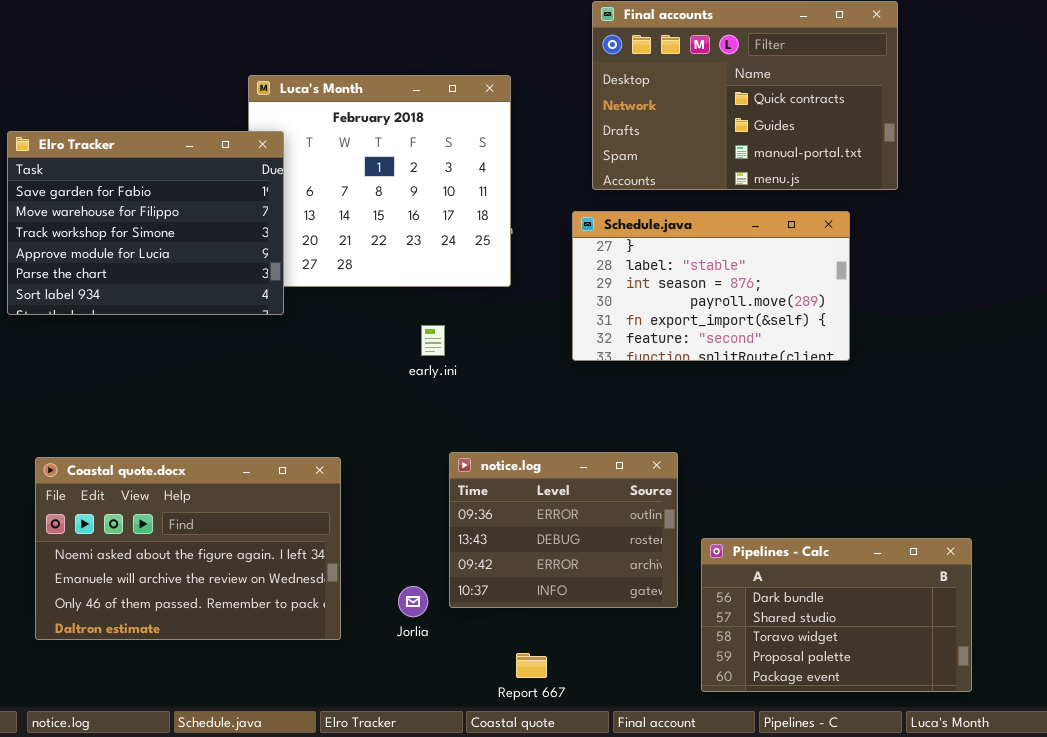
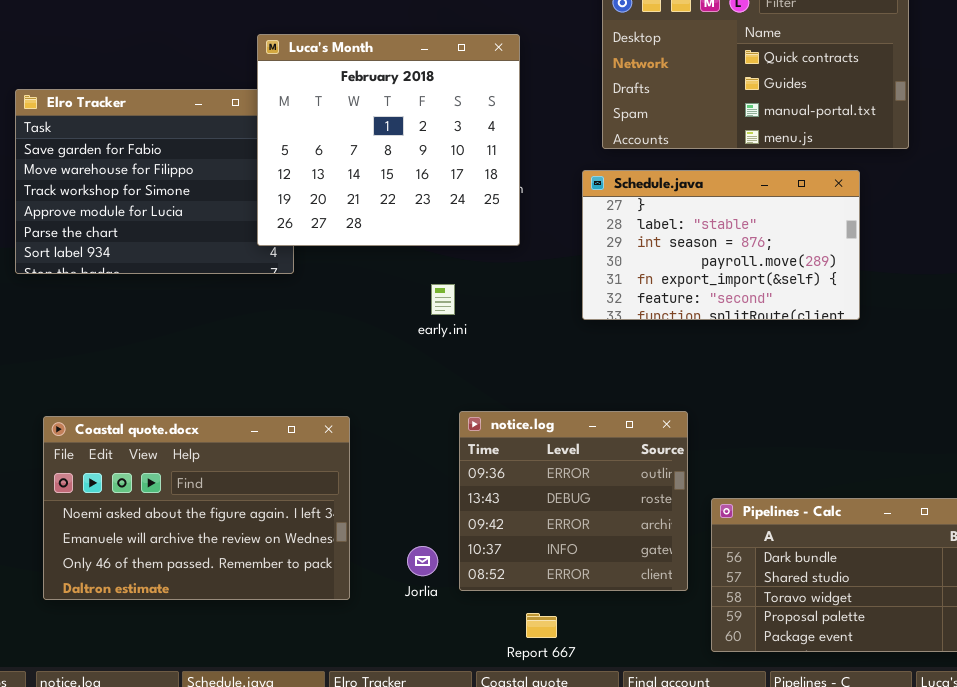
Luca's Month: [248,75,511,287] -> [257,34,520,246], raised
notice.log: [449,452,678,608] -> [459,411,688,591], resized

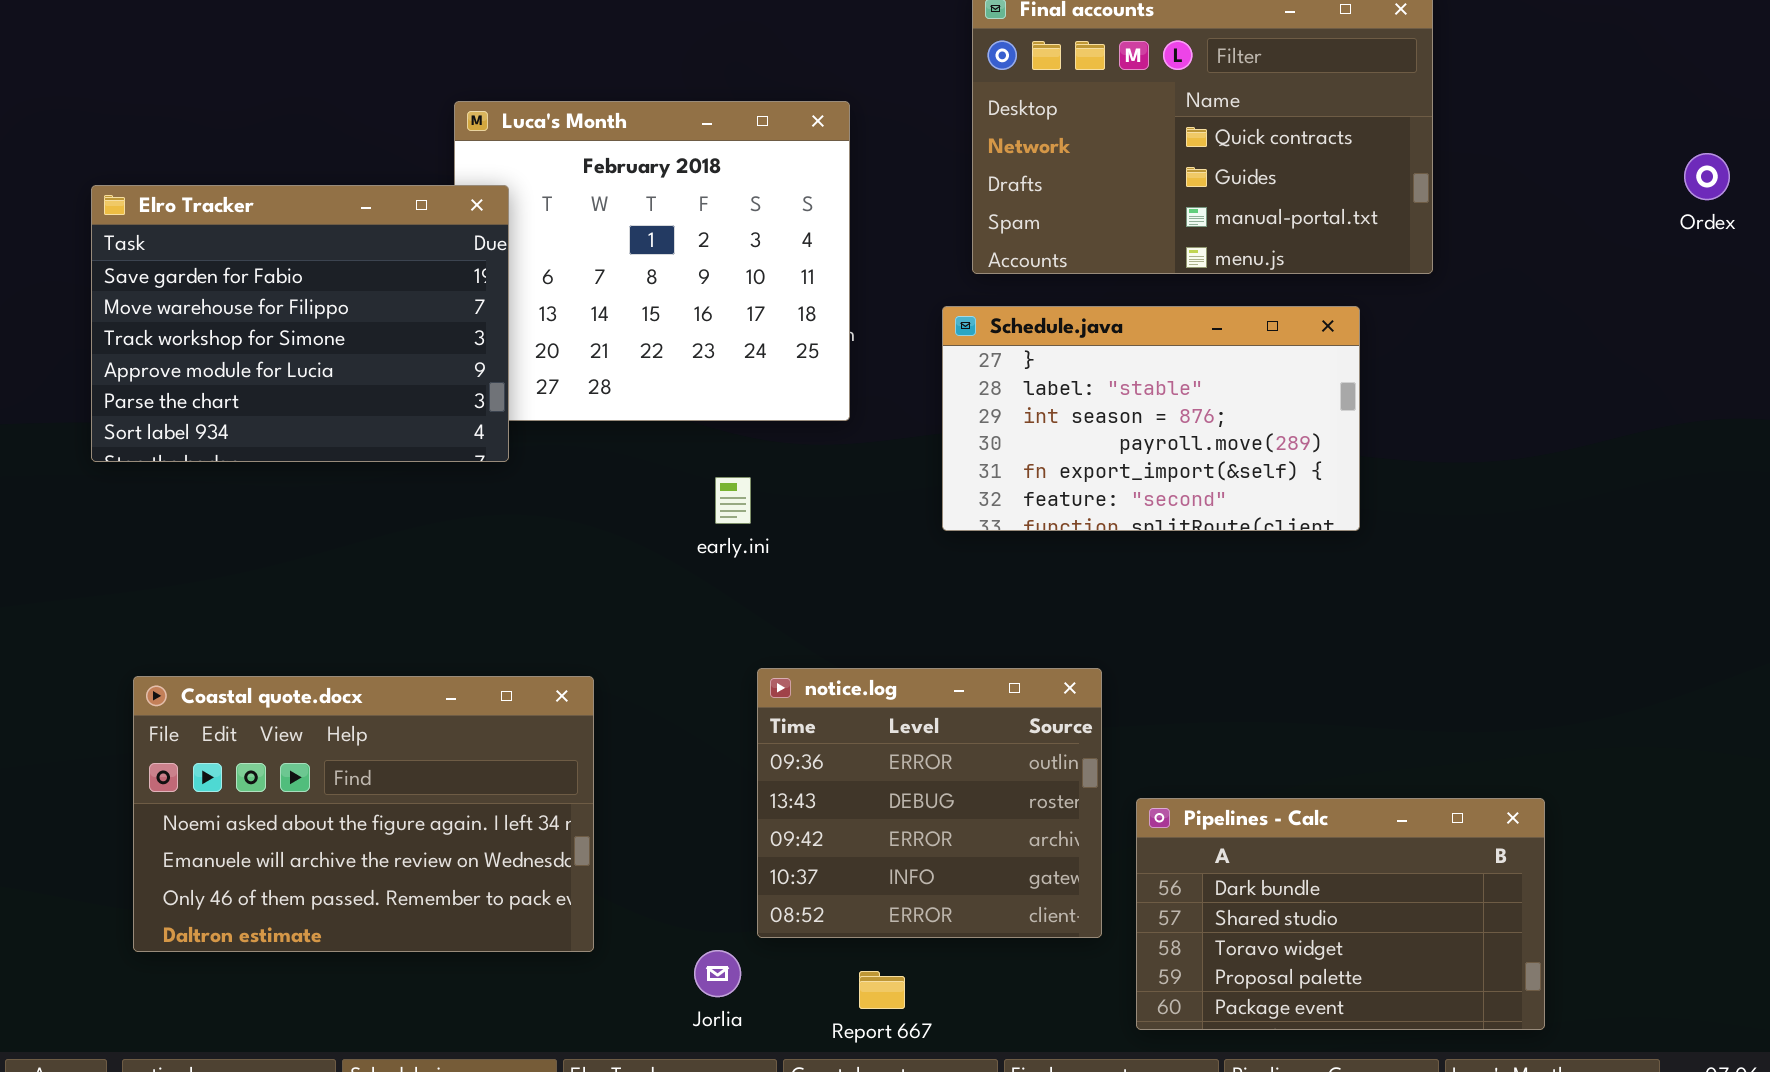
Elro Tracker: [15,89,294,274] -> [91,185,509,462], raised
Jorlia: [407,546,438,576] -> [694,950,741,997], moved

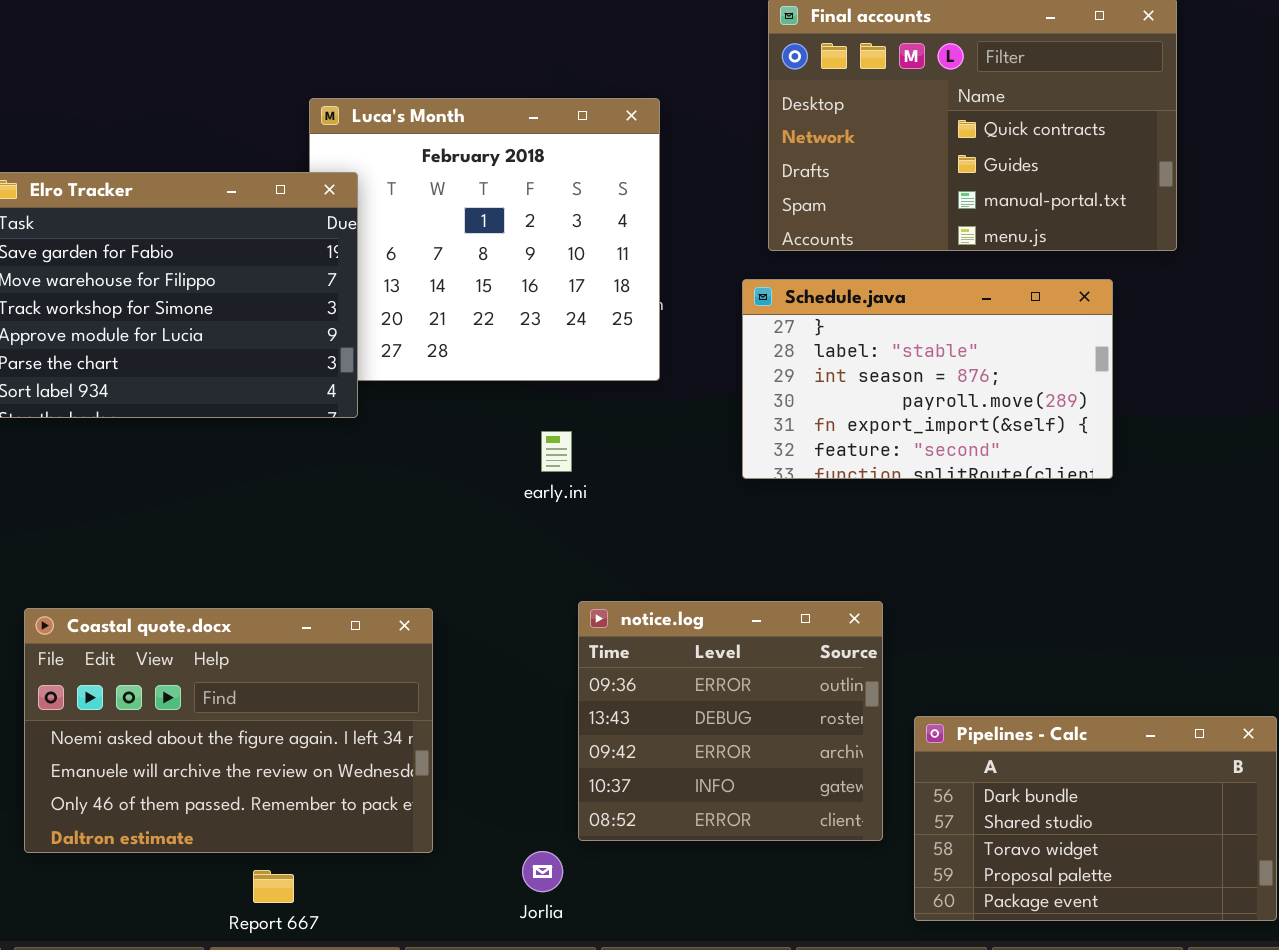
Report 667: [859,971,905,1009] -> [253,870,294,903], moved

